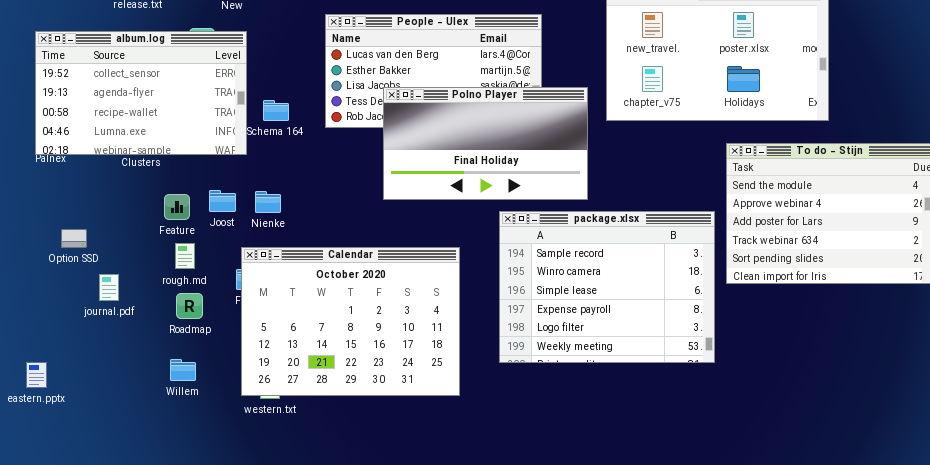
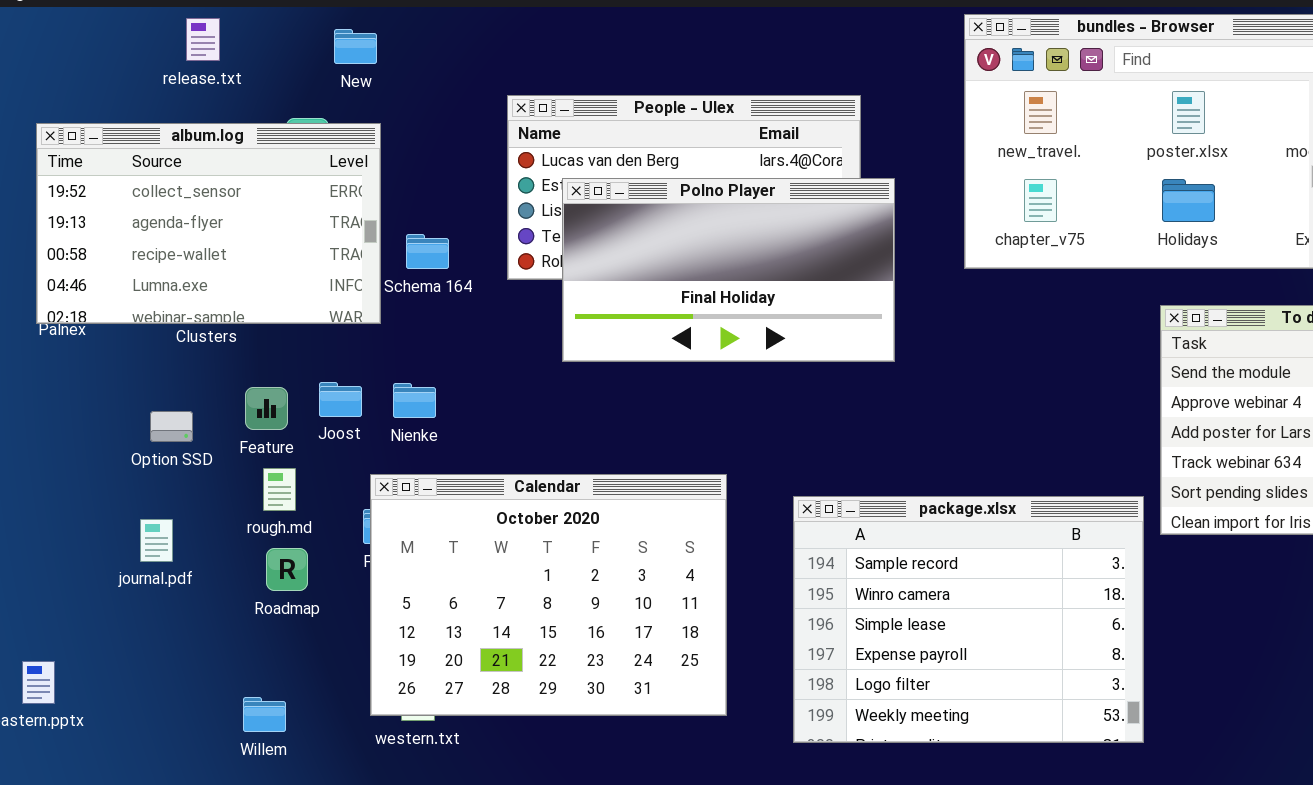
Polno Player: [383,87,588,200] -> [562,178,895,362], moved
package.xlsx: [499,211,715,363] -> [793,496,1144,743], moved
Option SSD: [61,229,87,248] -> [150,411,193,442], moved
Willem: [170,359,196,381] -> [243,697,286,732], moved

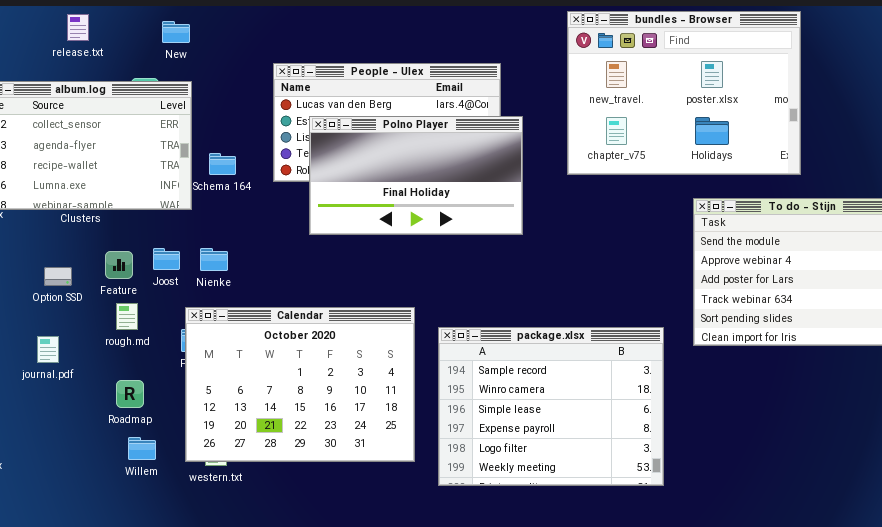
package.xlsx: [793,496,1144,743] -> [438,327,664,486], moved
Roadmap: [266,548,308,591] -> [116,380,144,408], moved
Willem: [243,697,286,732] -> [128,437,156,460], moved

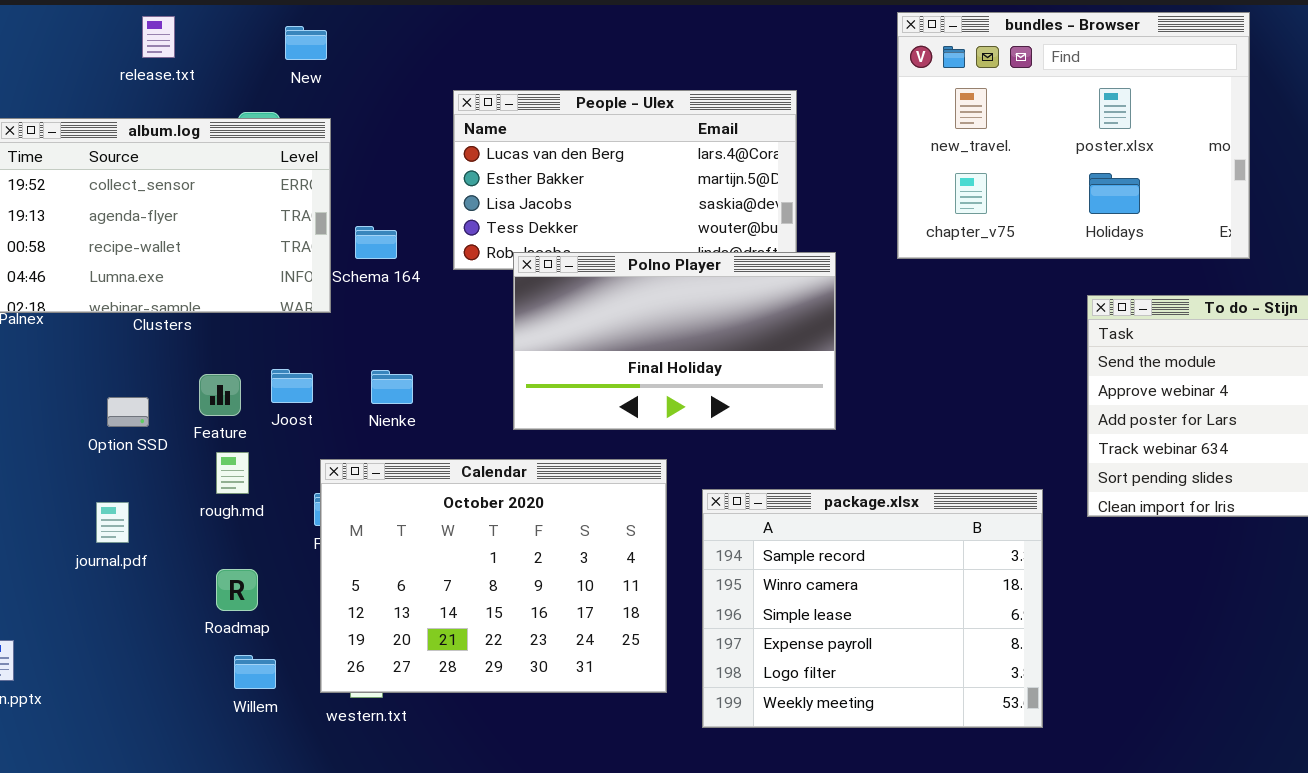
Polno Player: [309,116,523,235] -> [513,252,836,430], moved
Nienke: [200,248,228,271] -> [371,370,413,404], moved

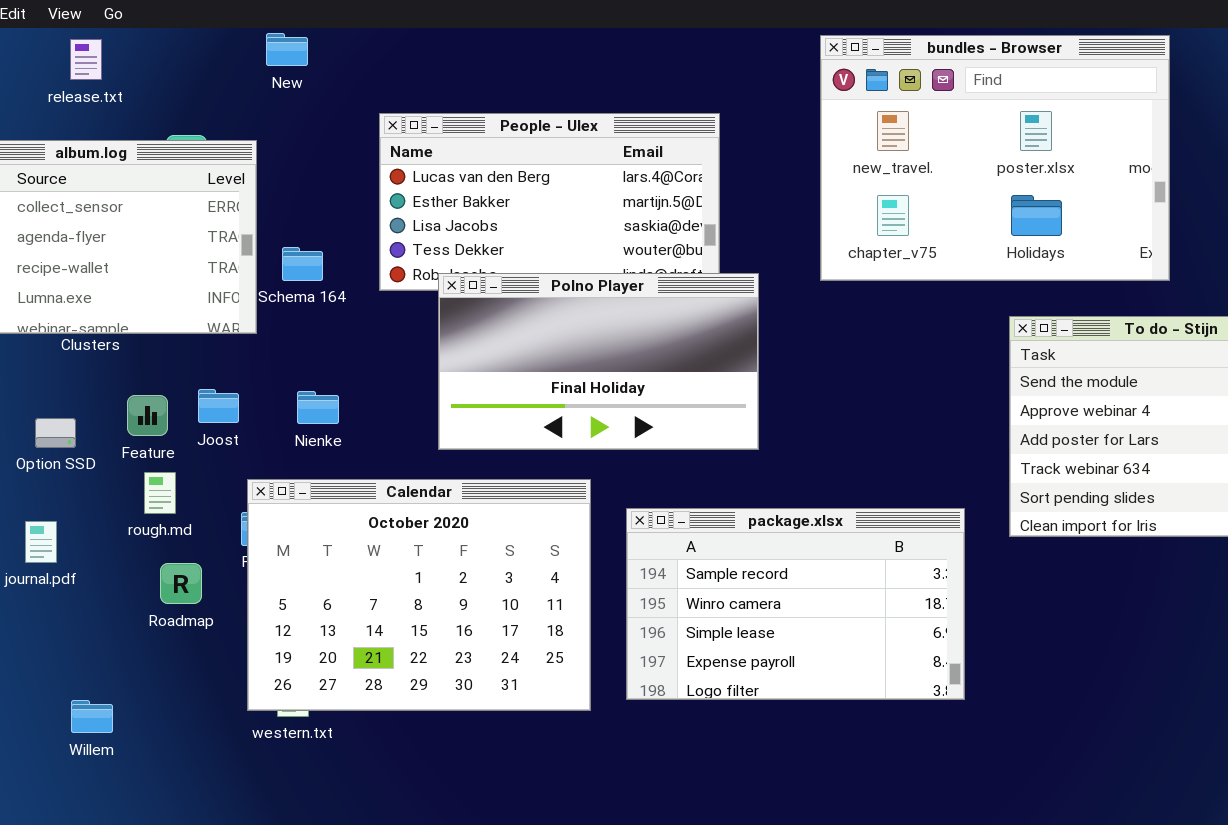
New: [285,26,327,60] -> [266,33,308,66], moved
package.xlsx: [702,489,1043,728] -> [626,508,965,700], resized
Roadmap: [216,569,258,611] -> [160,563,202,604], moved
Willem: [234,655,276,689] -> [71,700,113,733], moved

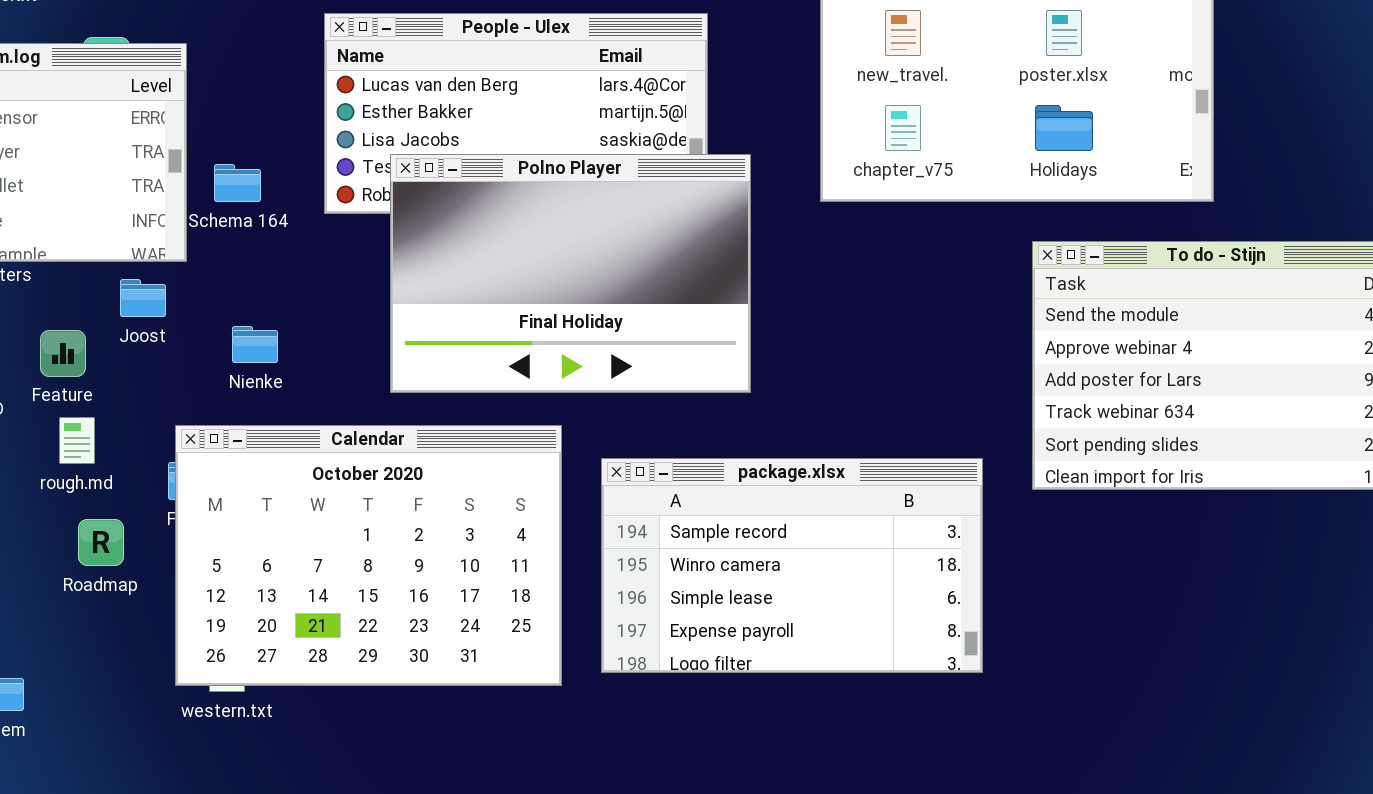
Polno Player: [438,273,759,450] -> [390,154,751,393], resized
Joost: [198,389,239,423] -> [120,279,166,317], moved

